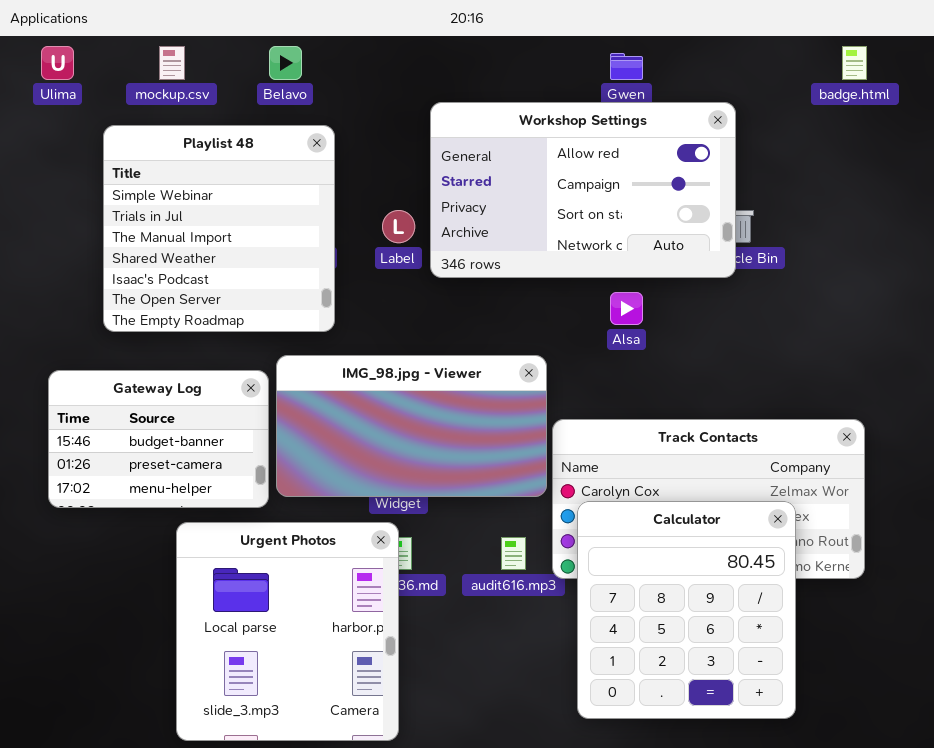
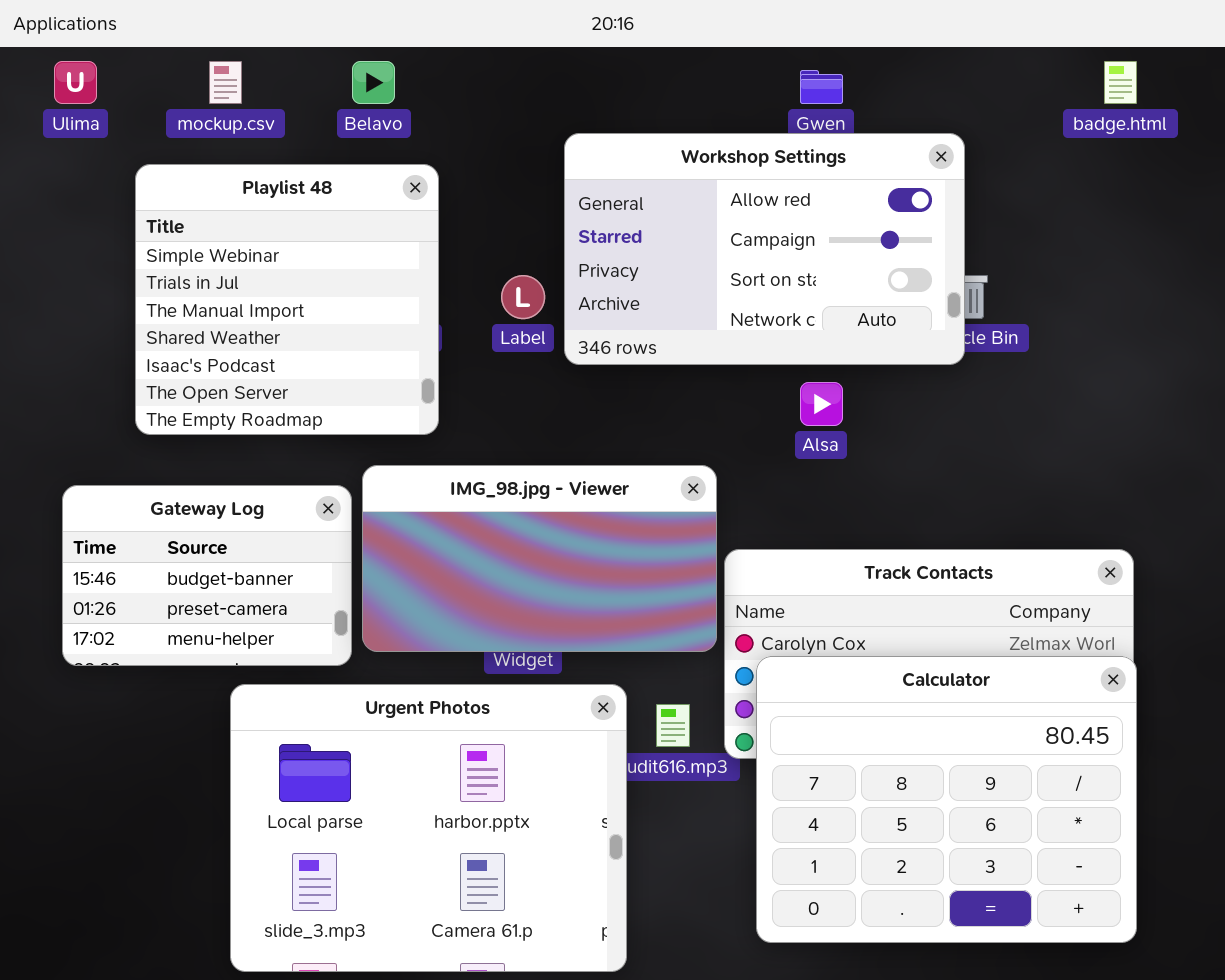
Calculator: [577,501,796,719] -> [756,656,1137,943], resized
Urgent Photos: [176,522,399,741] -> [230,684,627,972], resized

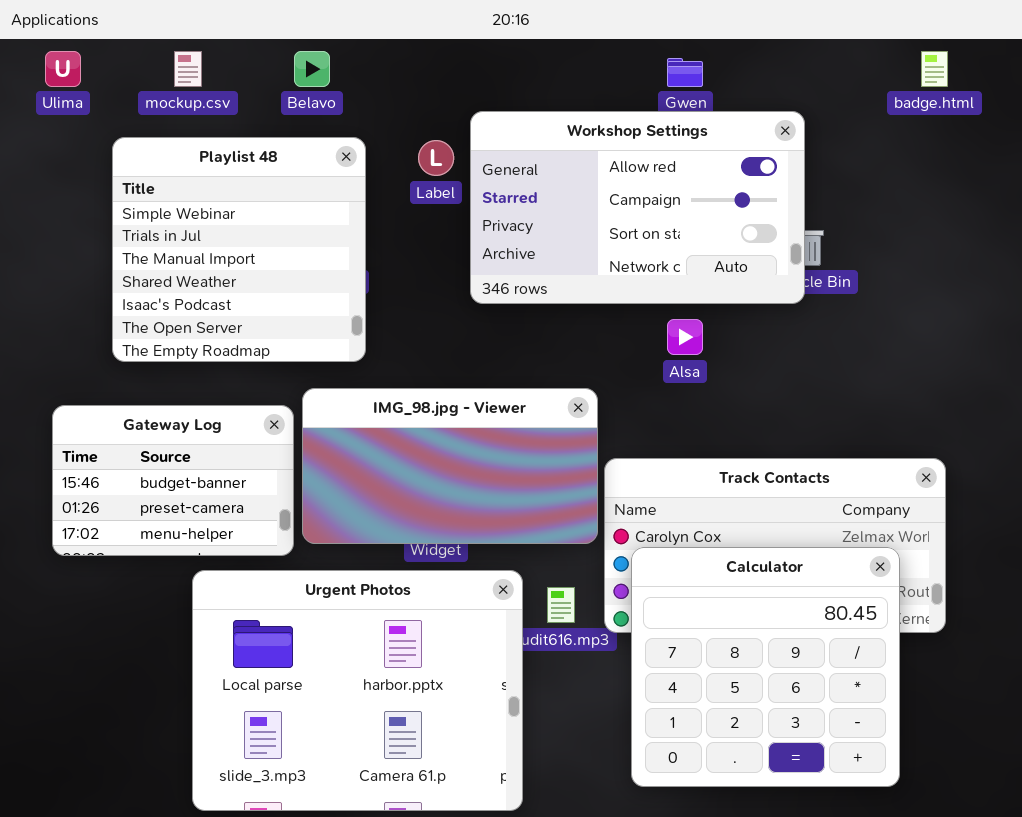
Label: [501,275,545,319] -> [418,140,454,176], moved
Calculator: [756,656,1137,943] -> [631,547,900,787], resized

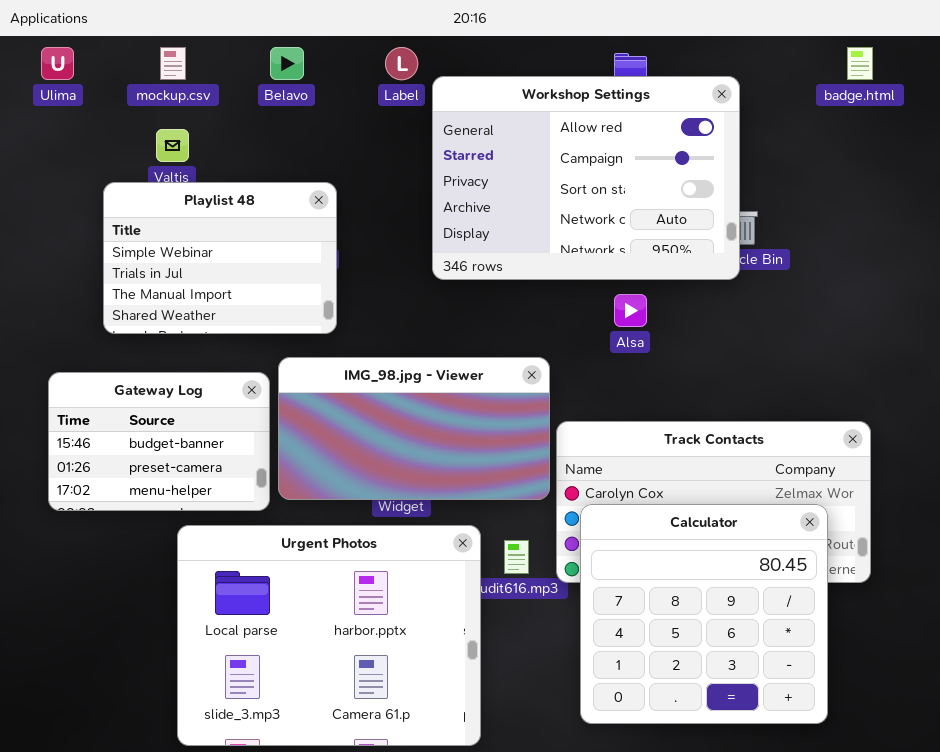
Workshop Settings: [470,111,805,304] -> [432,76,740,280], resized
Playlist 48: [112,137,366,362] -> [103,182,337,334], resized
Label: [418,140,454,176] -> [385,47,418,80], moved

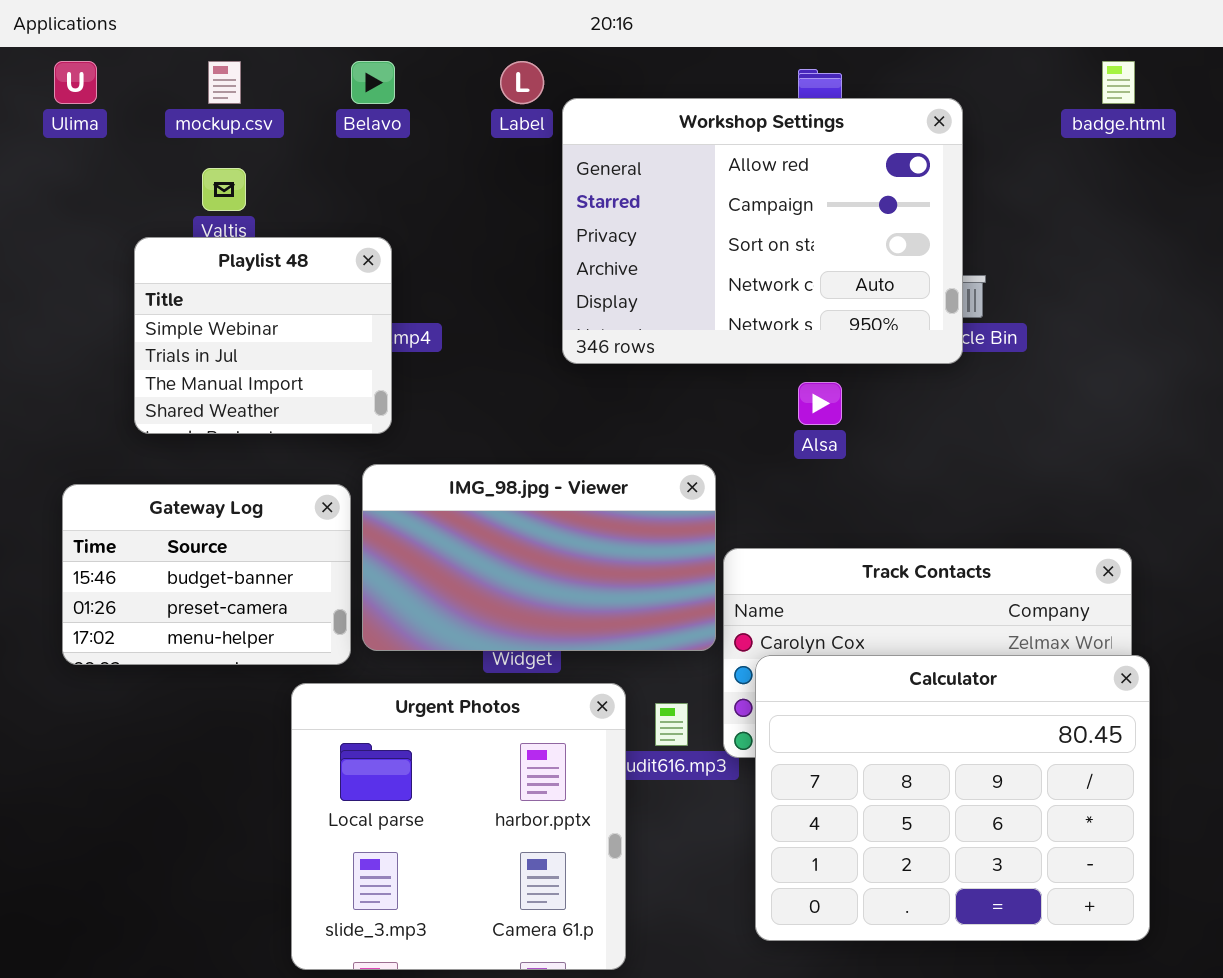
Playlist 48: [103,182,337,334] -> [134,237,392,434], resized
Calculator: [580,504,828,724] -> [755,655,1150,941], resized
Urgent Photos: [177,525,481,746] -> [291,683,626,970], resized

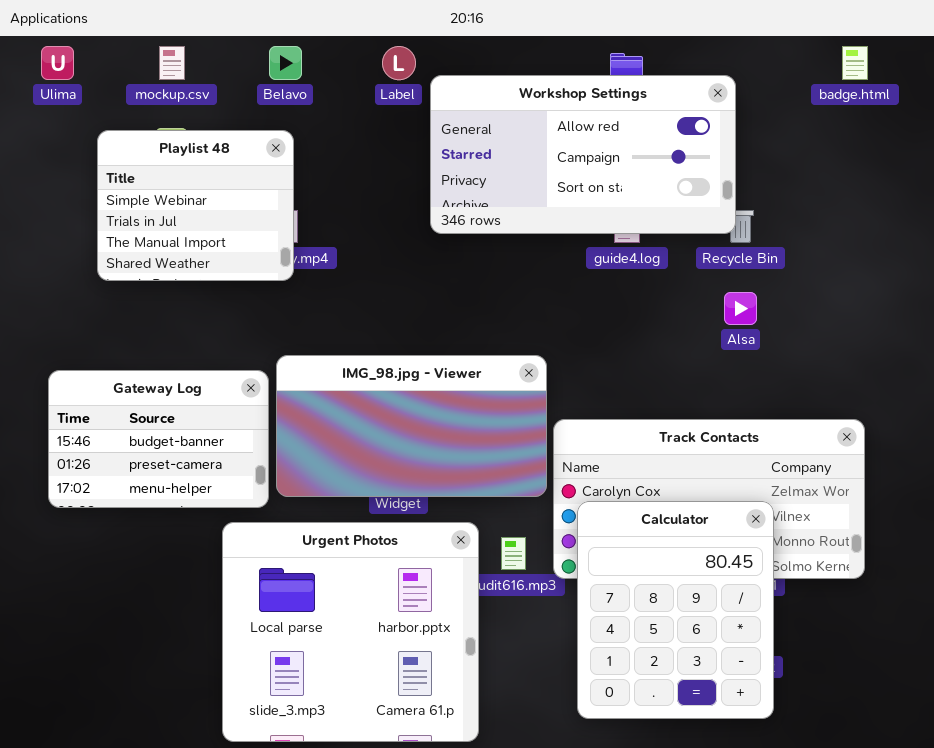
Workshop Settings: [562,98,963,364] -> [430,75,736,234], resized
Playlist 48: [134,237,392,434] -> [97,130,294,281], moved
Alsa: [798,382,842,425] -> [724,292,757,325], moved
Calculator: [755,655,1150,941] -> [577,501,774,719], resized

